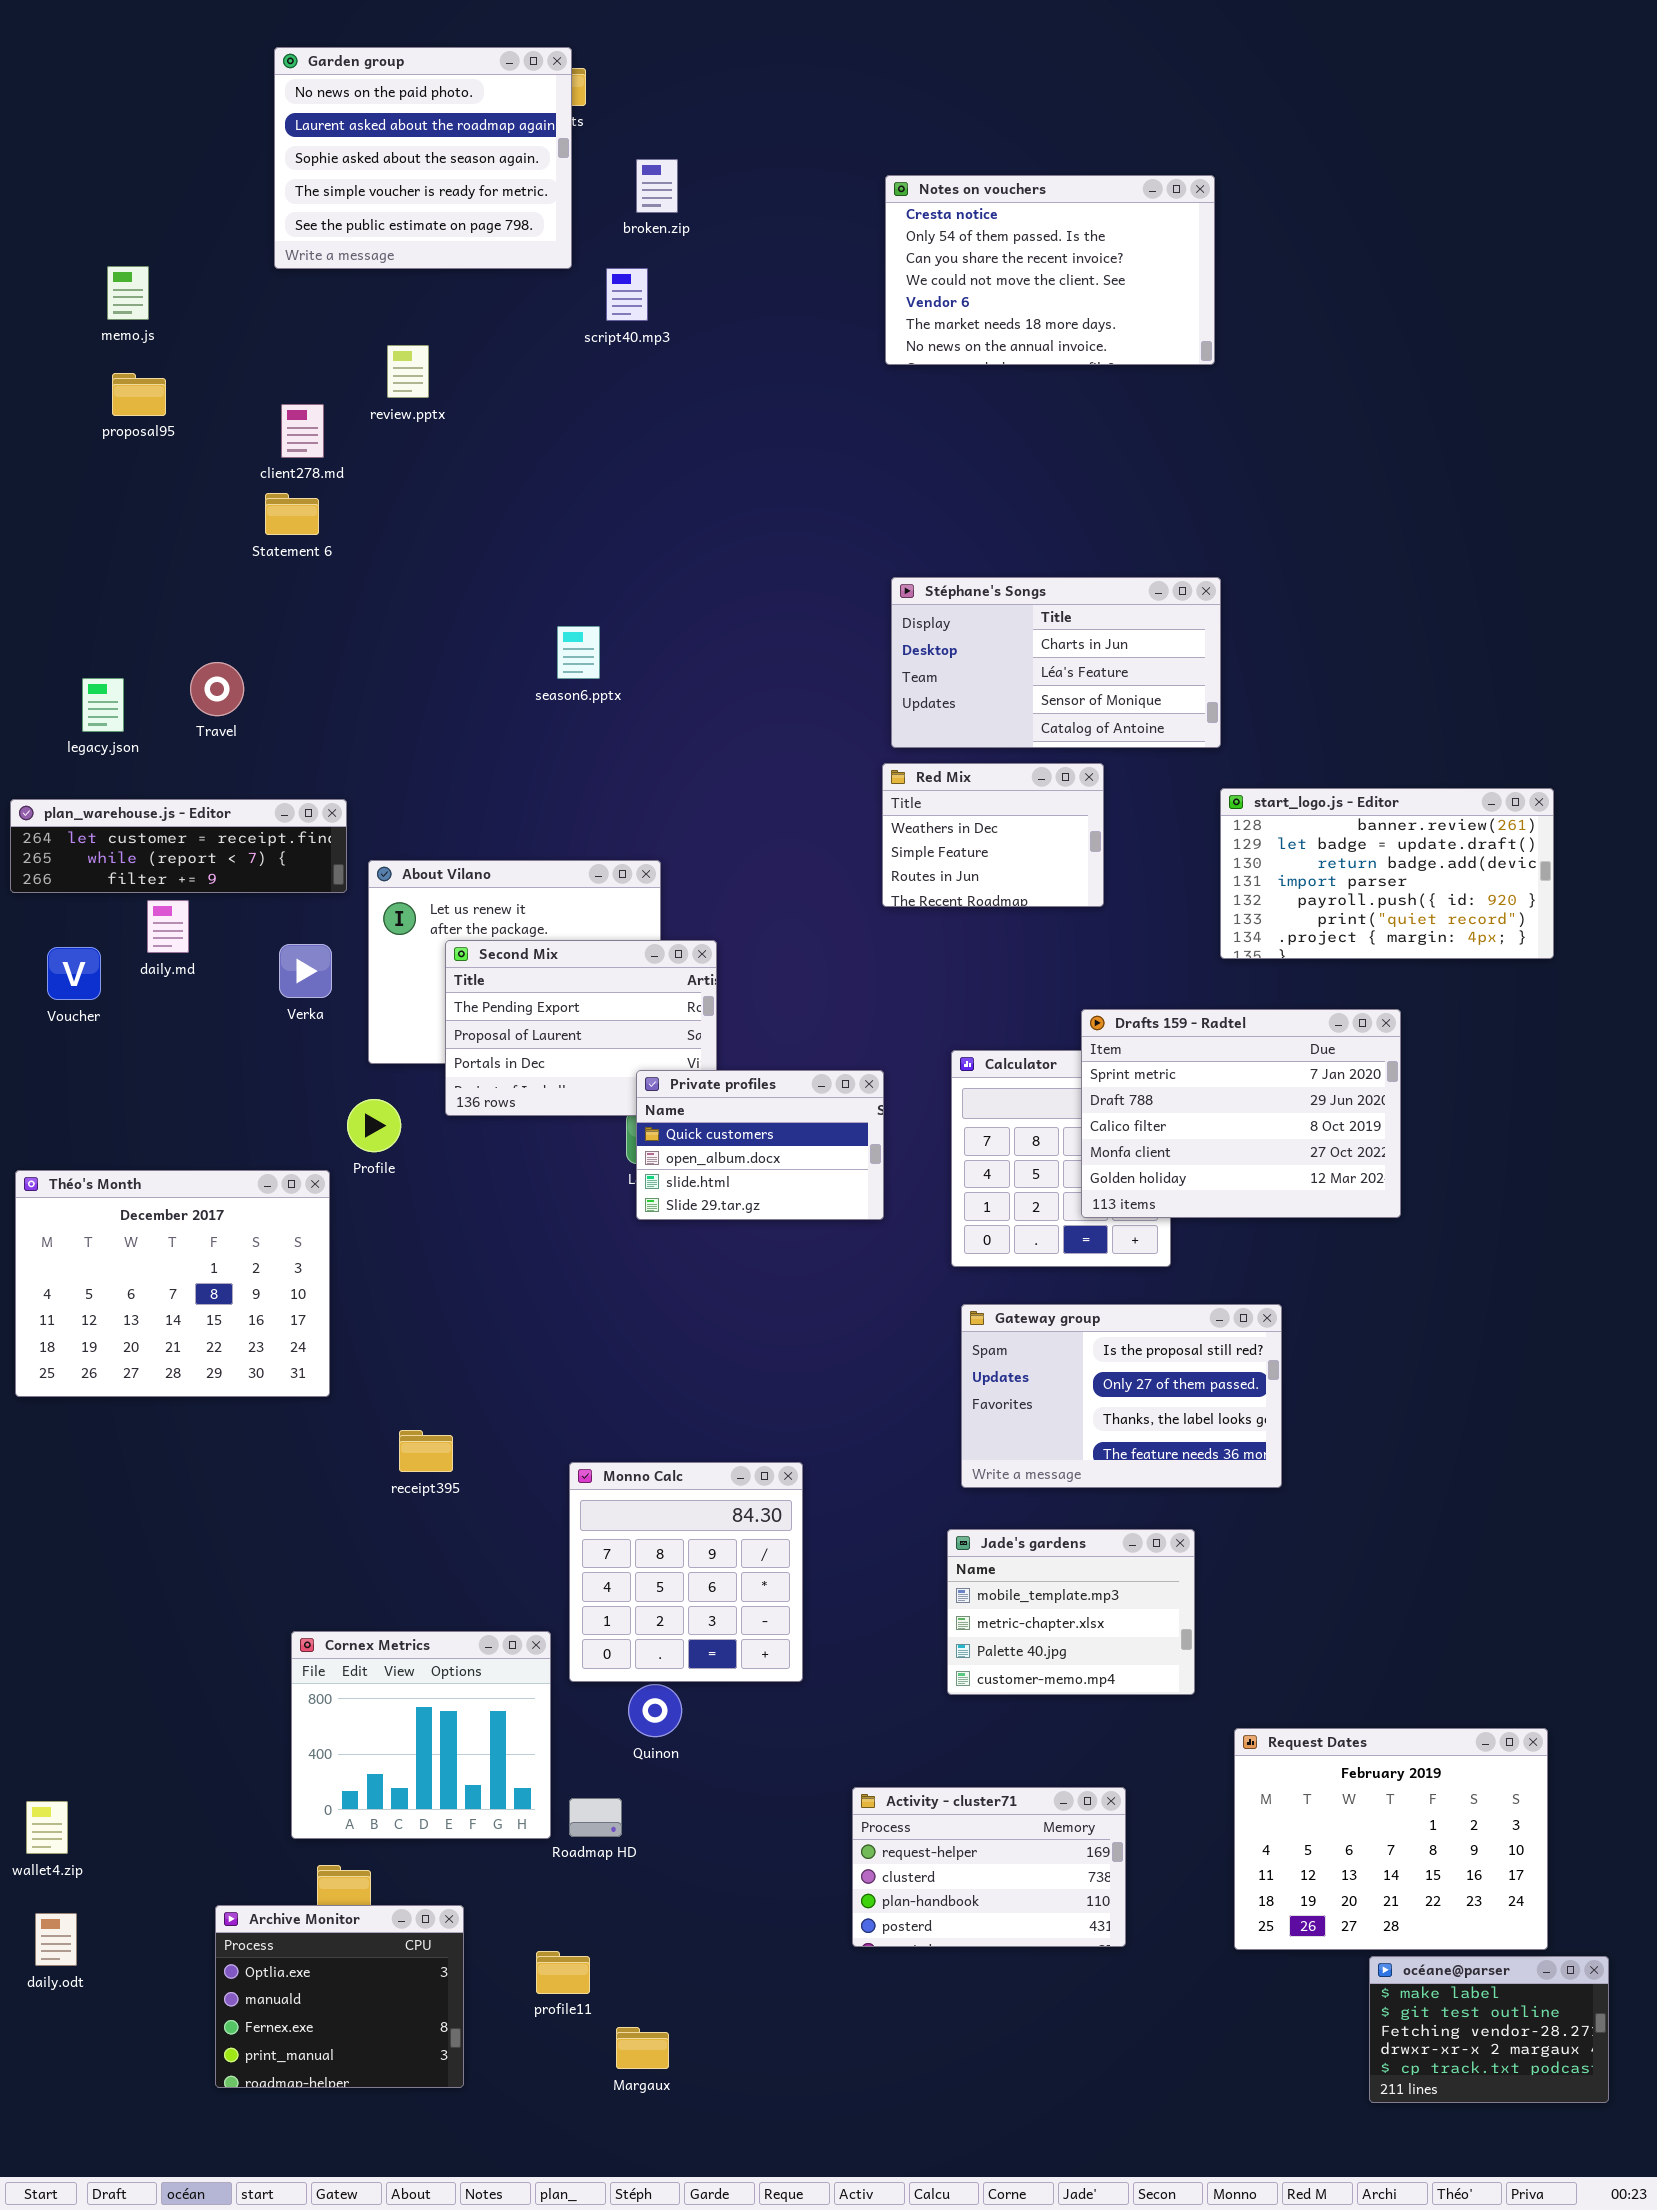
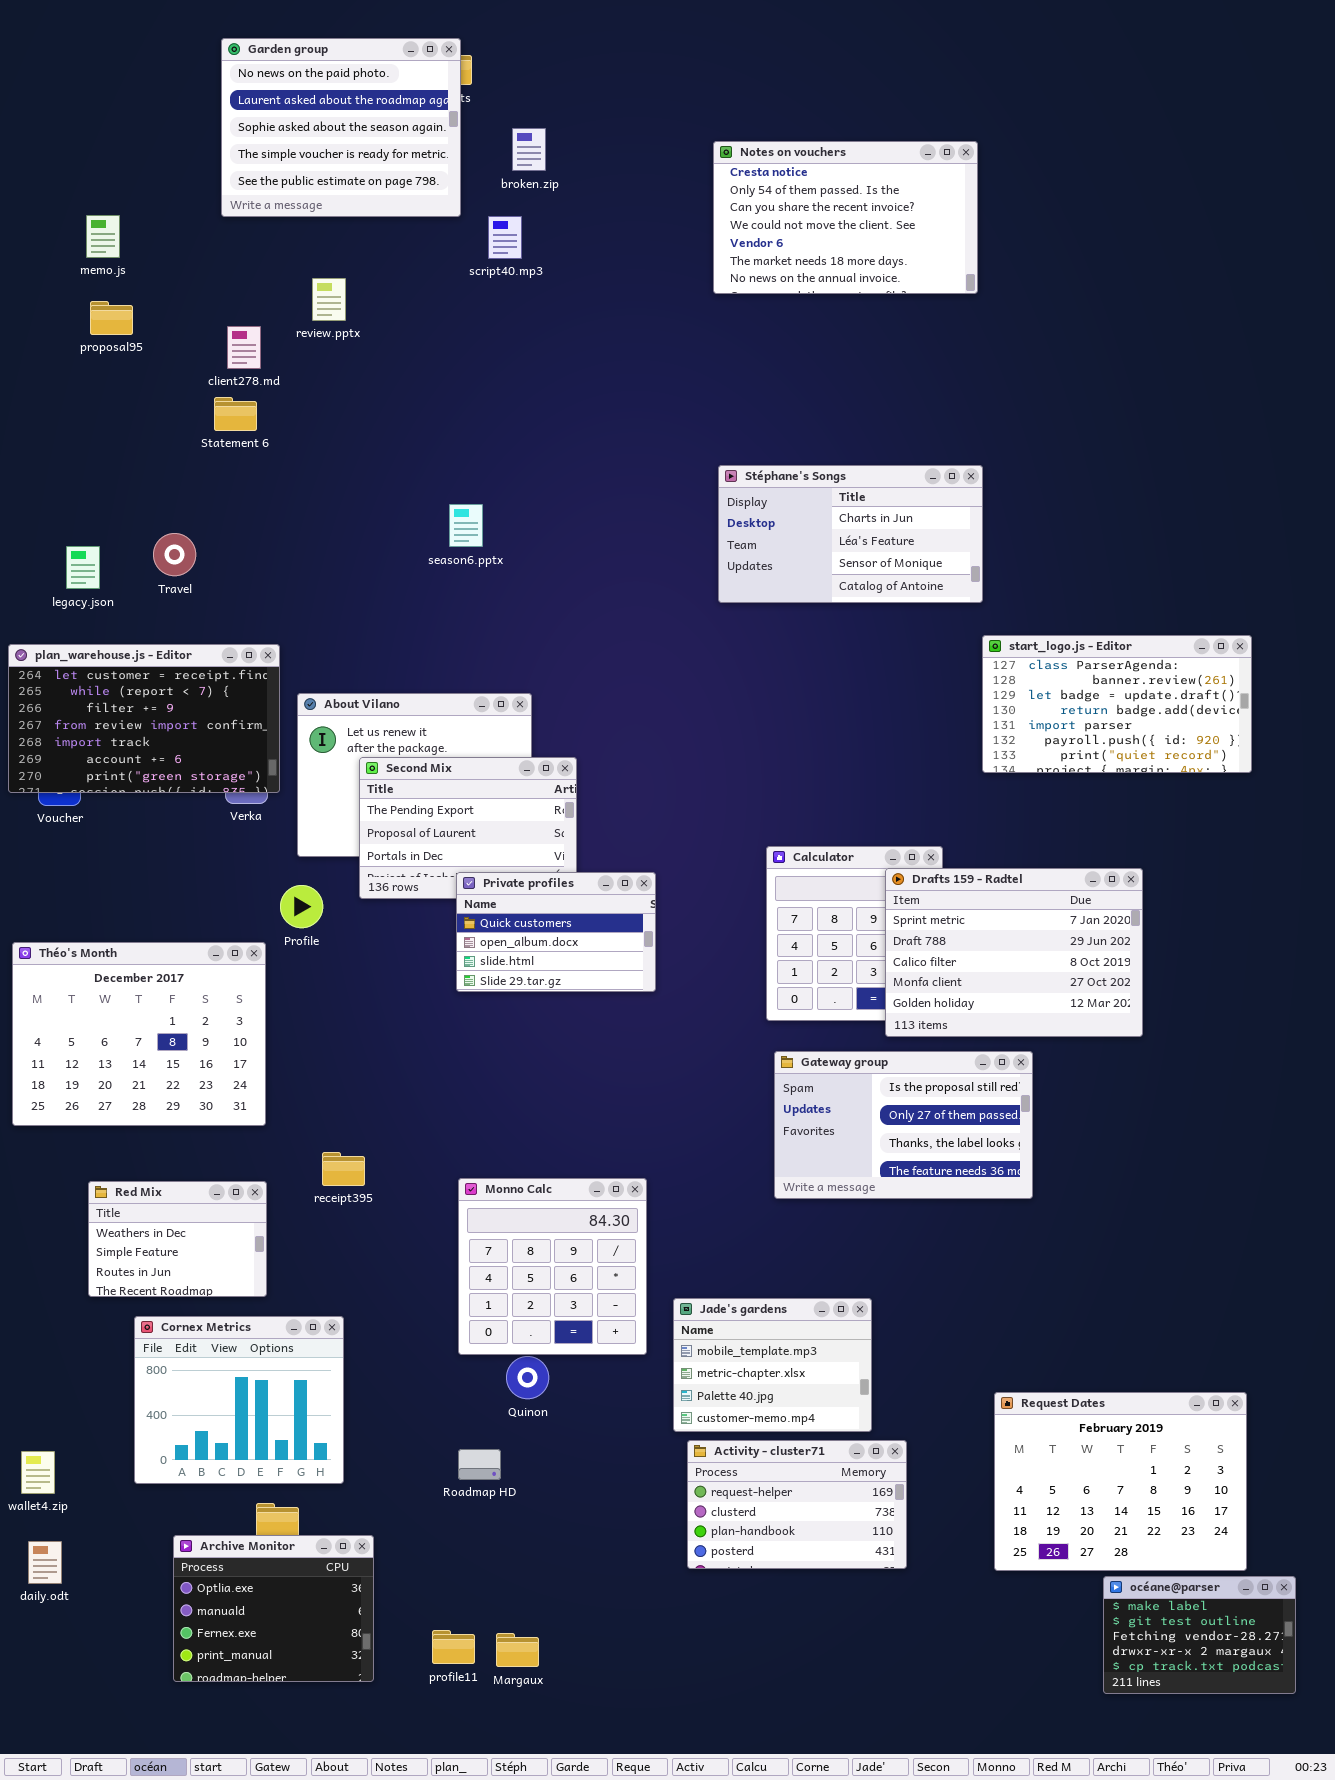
Red Mix: [882,763,1104,907] -> [88,1181,267,1297], moved
start_logo.js - Editor: [1220,788,1554,959] -> [982,635,1252,773], scrolled up 1 row
plan_warehouse.js - Editor: [10,799,347,893] -> [8,644,280,793], resized
Drafts 159 - Radtel: [1081,1009,1401,1218] -> [885,868,1143,1037], moved
Private profiles: [636,1070,884,1220] -> [456,872,656,992], moved
Jade's gardens: [947,1529,1195,1695] -> [673,1298,872,1432], moved
Cornex Metrics: [291,1631,551,1839] -> [134,1316,344,1484], moved
profile11: [536,1951,590,1994] -> [432,1630,475,1664], moved

